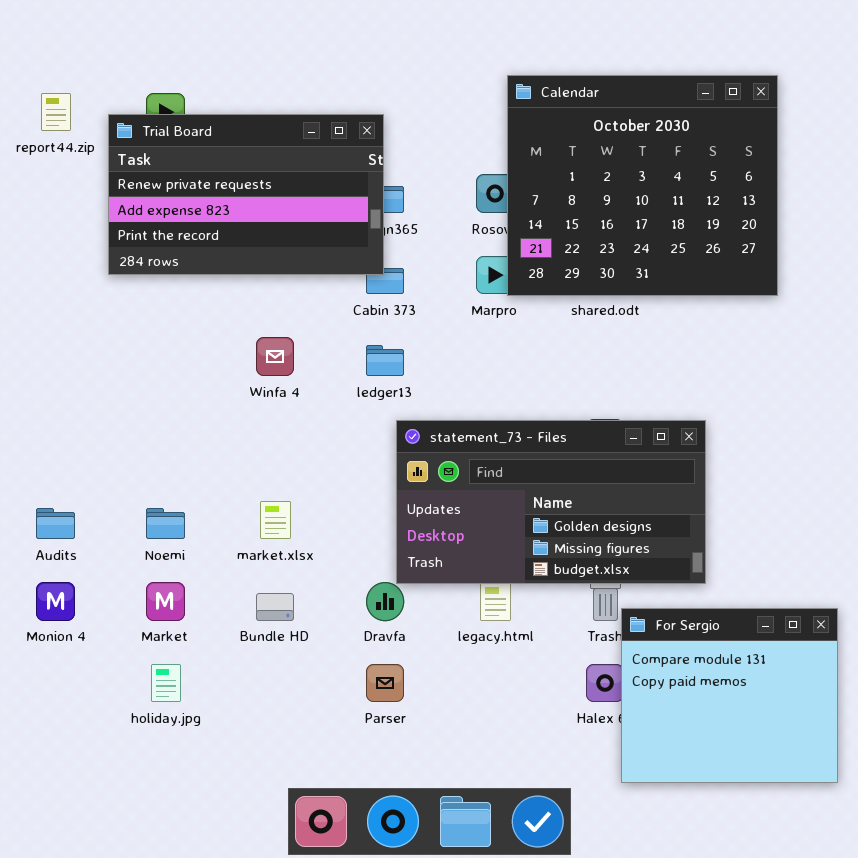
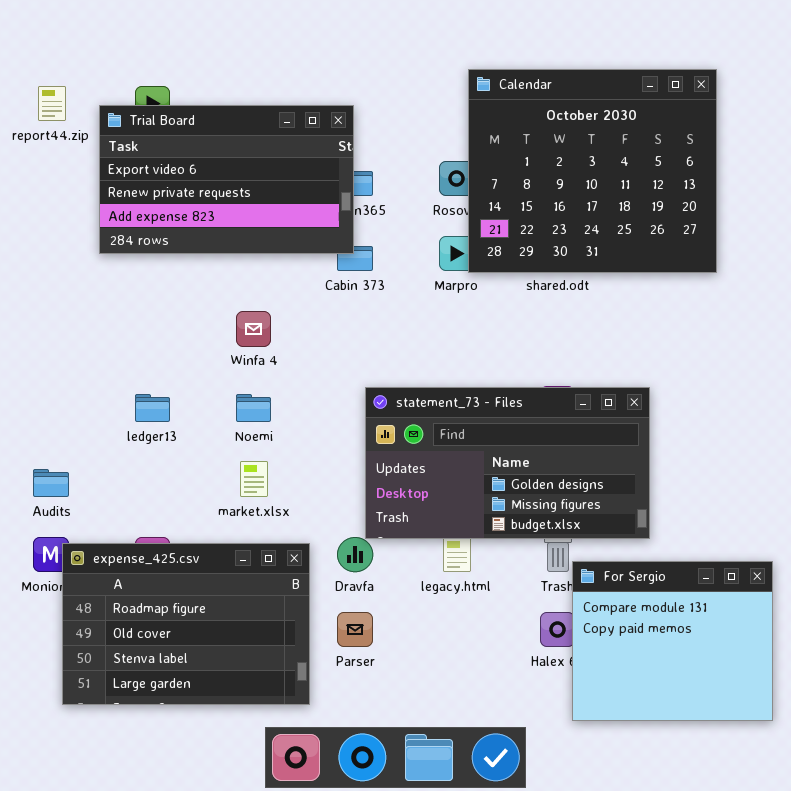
Trial Board: [108,114,384,275] -> [99,105,354,254], scrolled up 1 row
ledger13: [366,345,404,376] -> [135,394,170,422], moved
Noemi: [146,508,185,539] -> [236,394,271,422], moved
expense_425.csv: none -> [62,543,310,705], opened

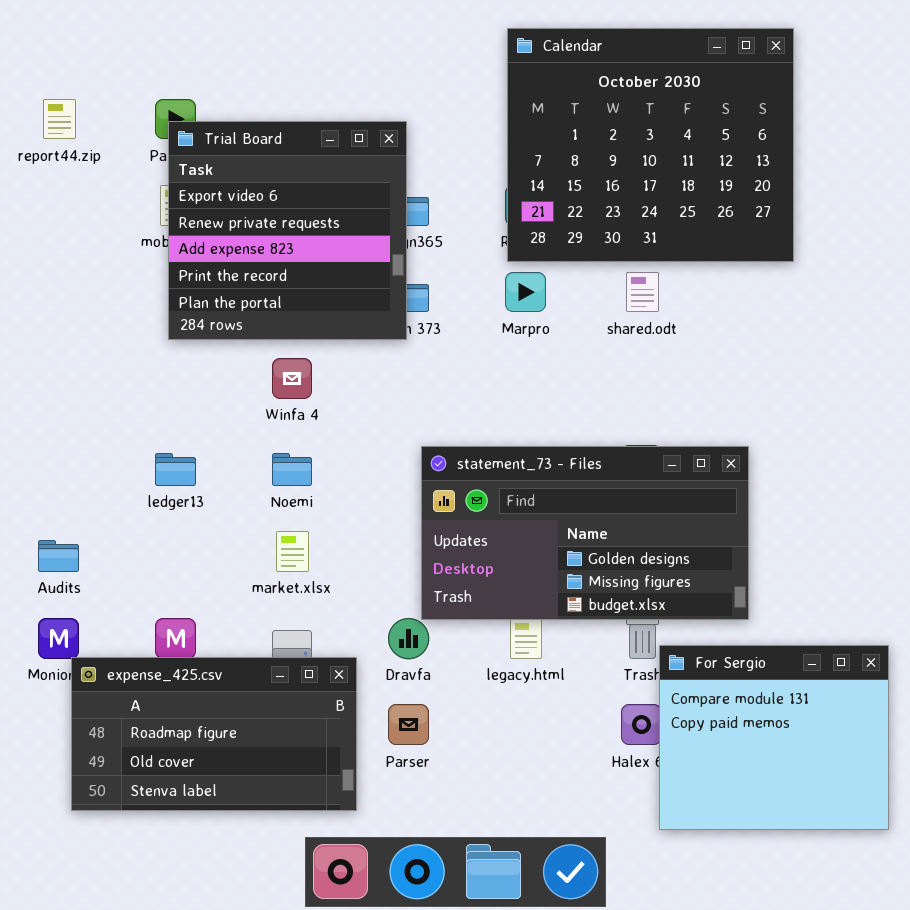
Calendar: [468,69,717,273] -> [507,28,794,262], moved
Trial Board: [99,105,354,254] -> [168,121,407,340], resized
expense_425.csv: [62,543,310,705] -> [71,657,357,811], resized

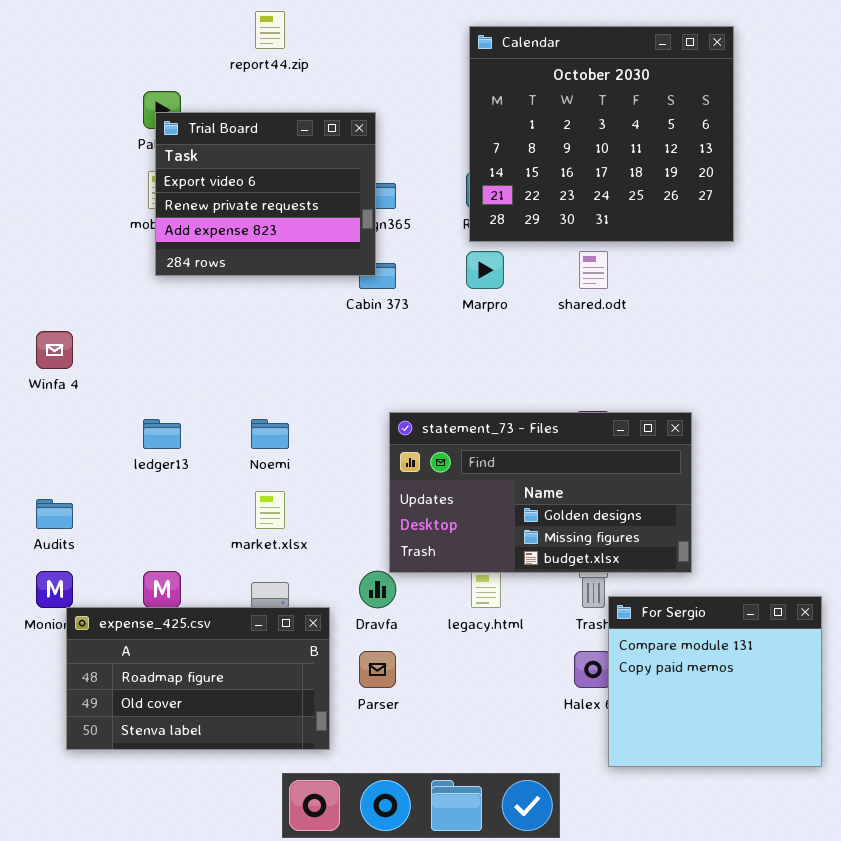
report44.zip: [43,99,76,139] -> [255,11,285,49], moved
Trial Board: [168,121,407,340] -> [155,112,376,276], resized
Winfa 4: [272,358,312,399] -> [36,331,73,369], moved

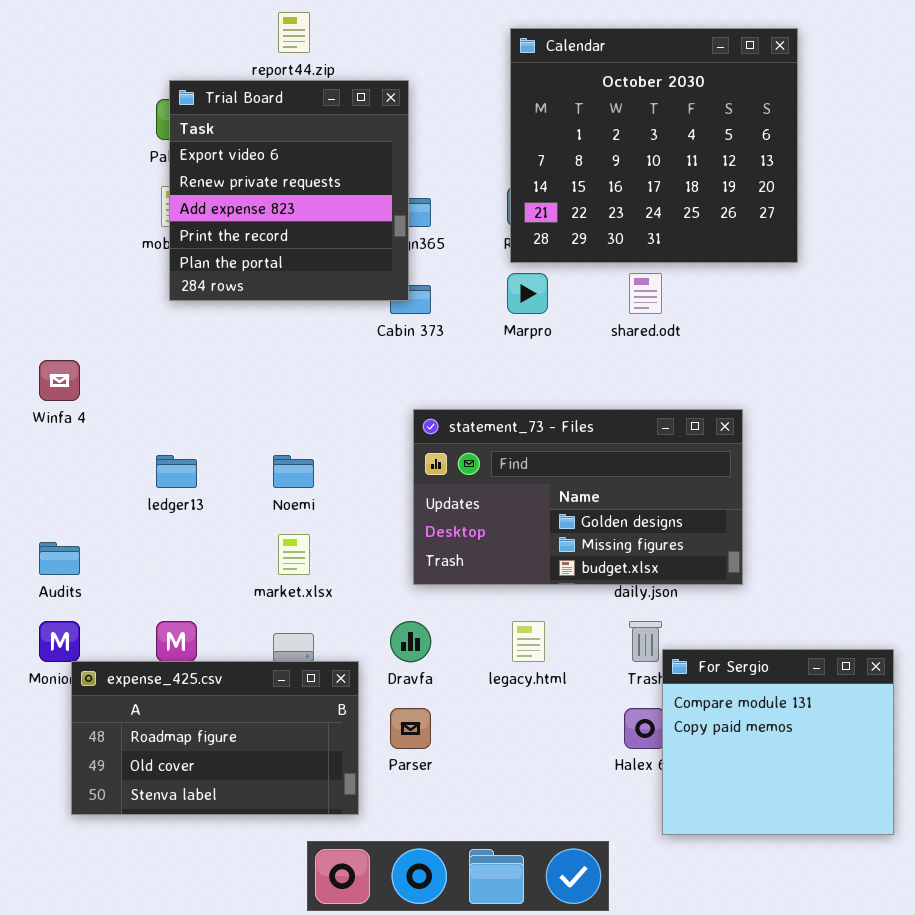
Trial Board: [155,112,376,276] -> [169,80,409,301], resized
statement_73 - Files: [389,412,692,573] -> [413,409,743,585], moved

